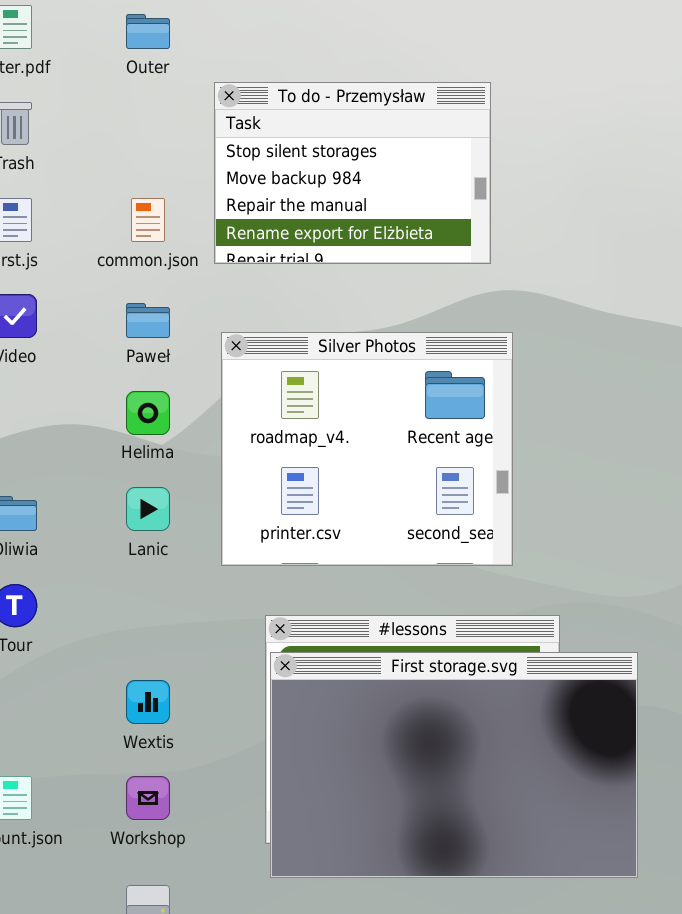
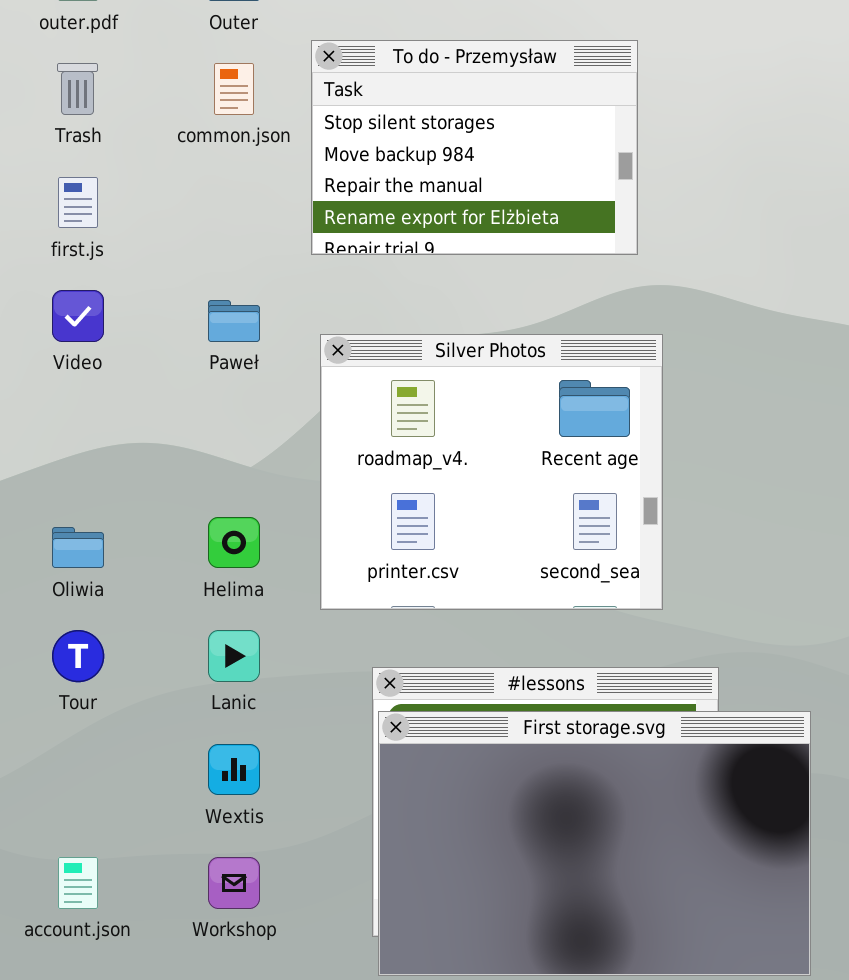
common.json: [131,198,165,242] -> [214,63,254,115], moved
Helima: [126,391,170,435] -> [208,517,260,568], moved
Lanic: [126,487,170,531] -> [208,630,260,682], moved

